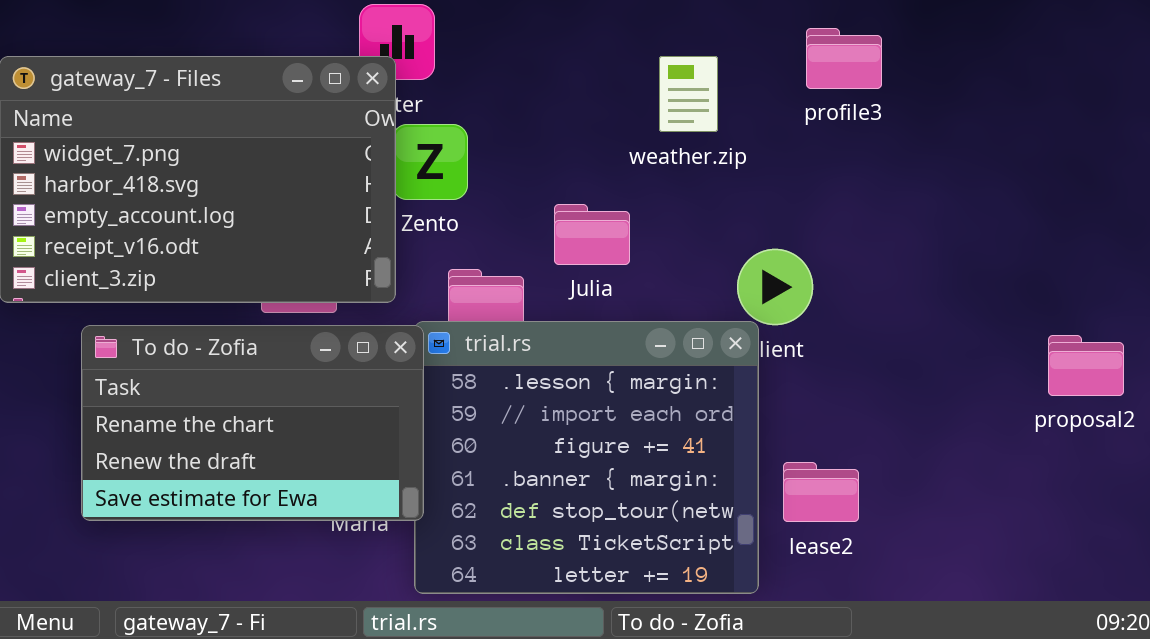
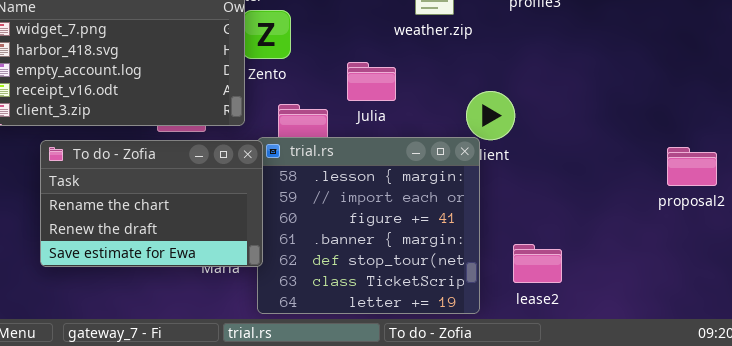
lease2: [783,462,859,522] -> [513,244,562,283], moved

